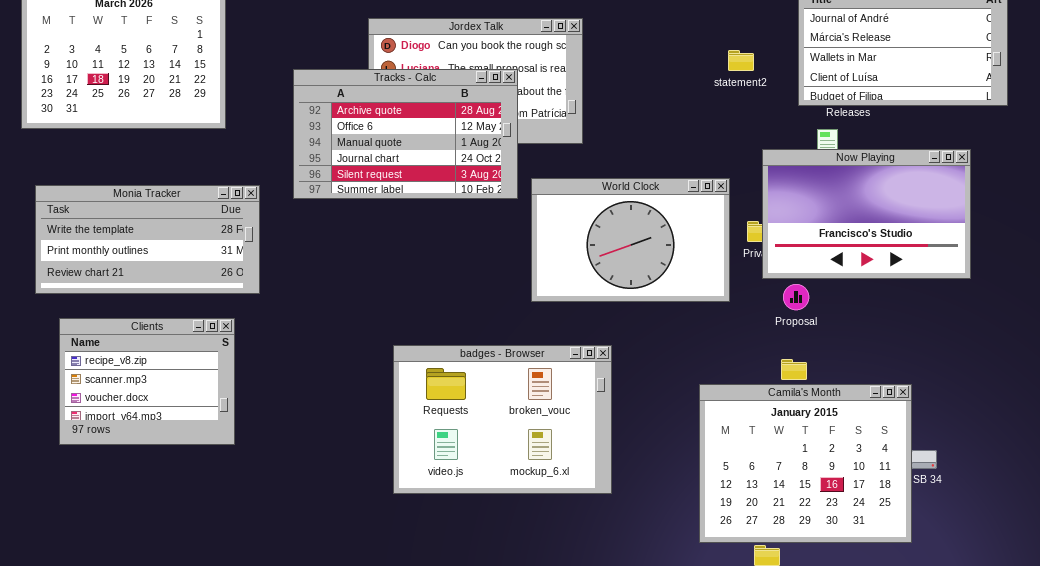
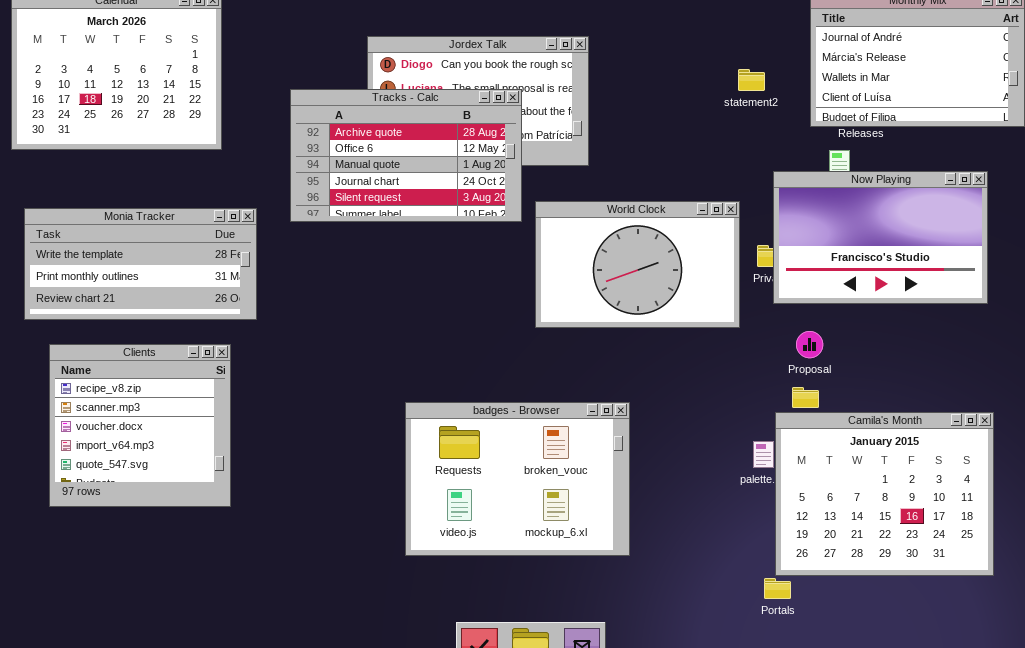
Proposal: [783,284,809,310] -> [796,331,823,358], moved
Clients: [59,318,235,445] -> [49,344,231,507], resized
badges - Browser: [393,345,612,494] -> [405,402,630,556], moved
Camila's Month: [699,384,912,543] -> [775,412,994,576], moved

